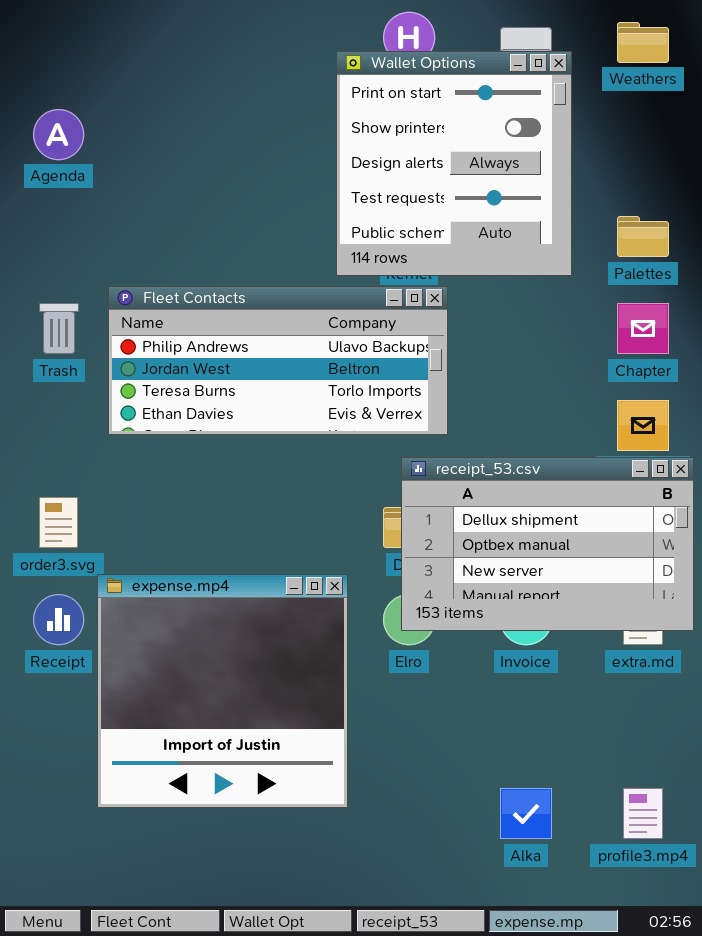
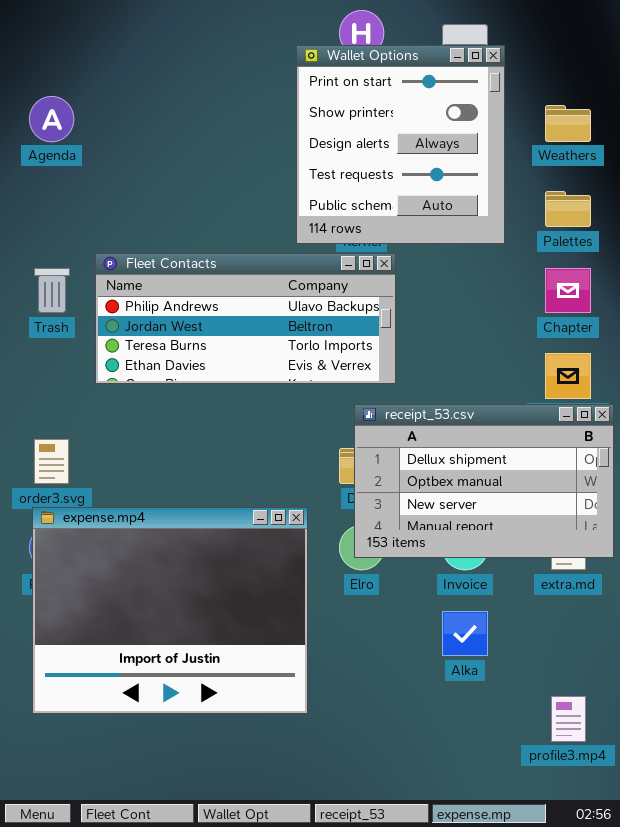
Weathers: [617,22,669,63] -> [545,105,591,142], moved
expense.mp4: [97,574,348,808] -> [32,507,308,714], resized
Alka: [500,788,552,839] -> [442,611,488,656], moved

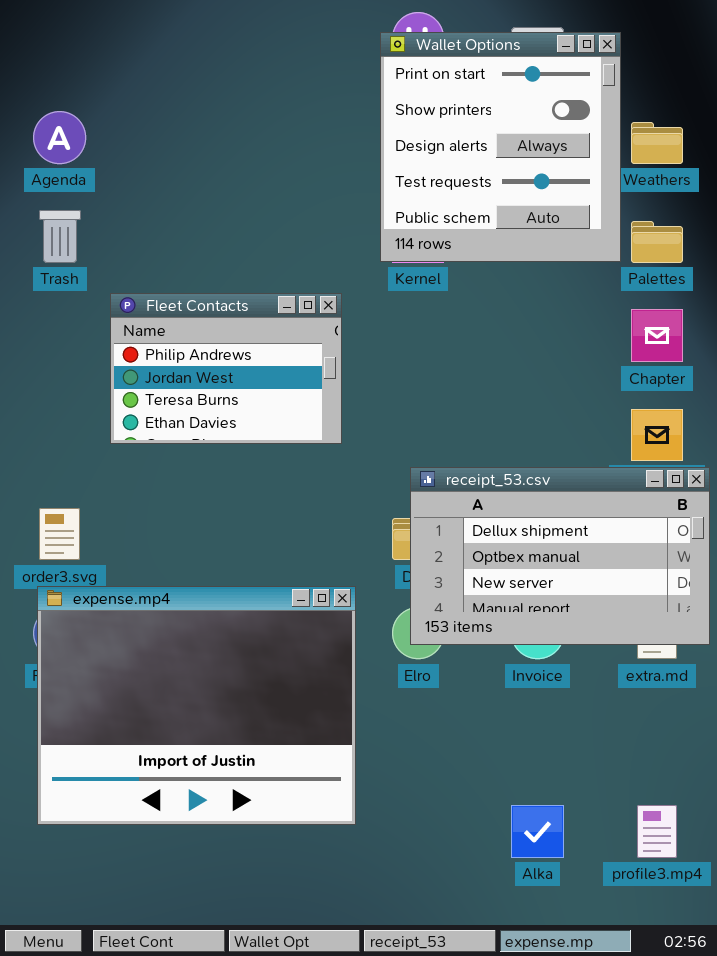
Wallet Options: [296,45,505,244] -> [380,32,621,262], moved
Fleet Contacts: [95,253,396,384] -> [110,293,342,444], resized
Trash: [34,268,70,313] -> [39,210,81,263], moved
Alka: [442,611,488,656] -> [511,805,564,858], moved

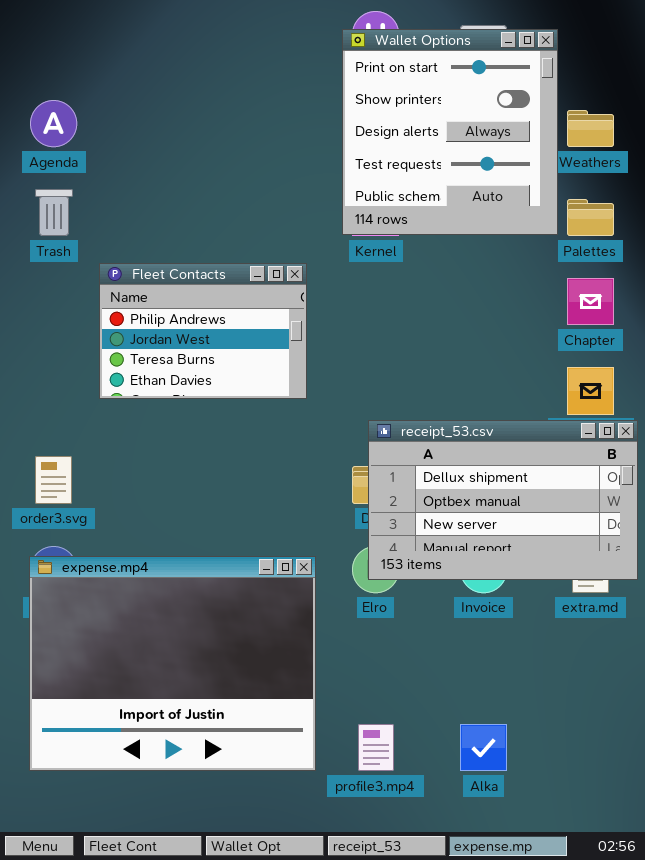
expense.mp4: [37,586,356,825] -> [29,556,316,771], moved
profile3.mp4: [637,805,677,858] -> [358,724,394,771], moved

